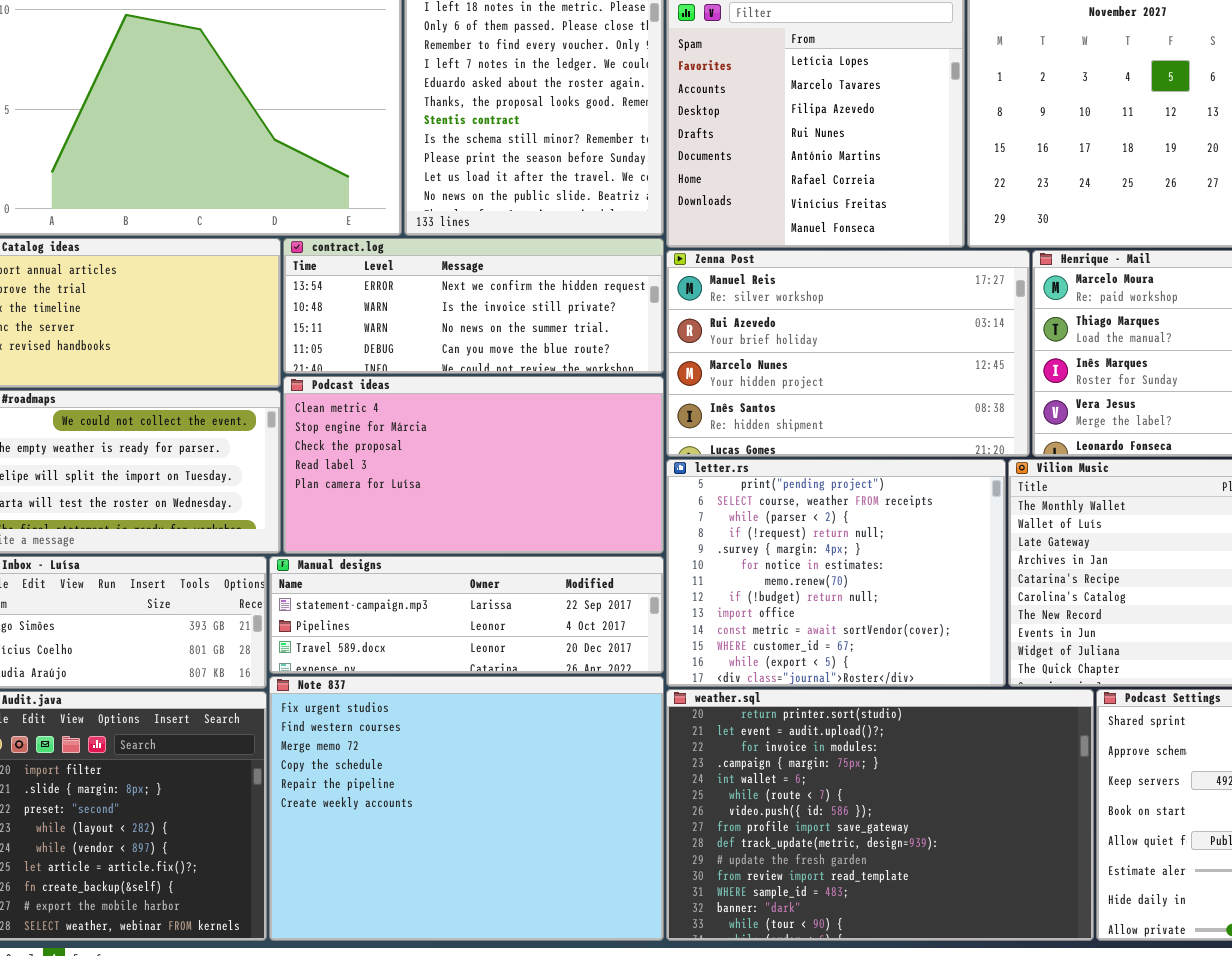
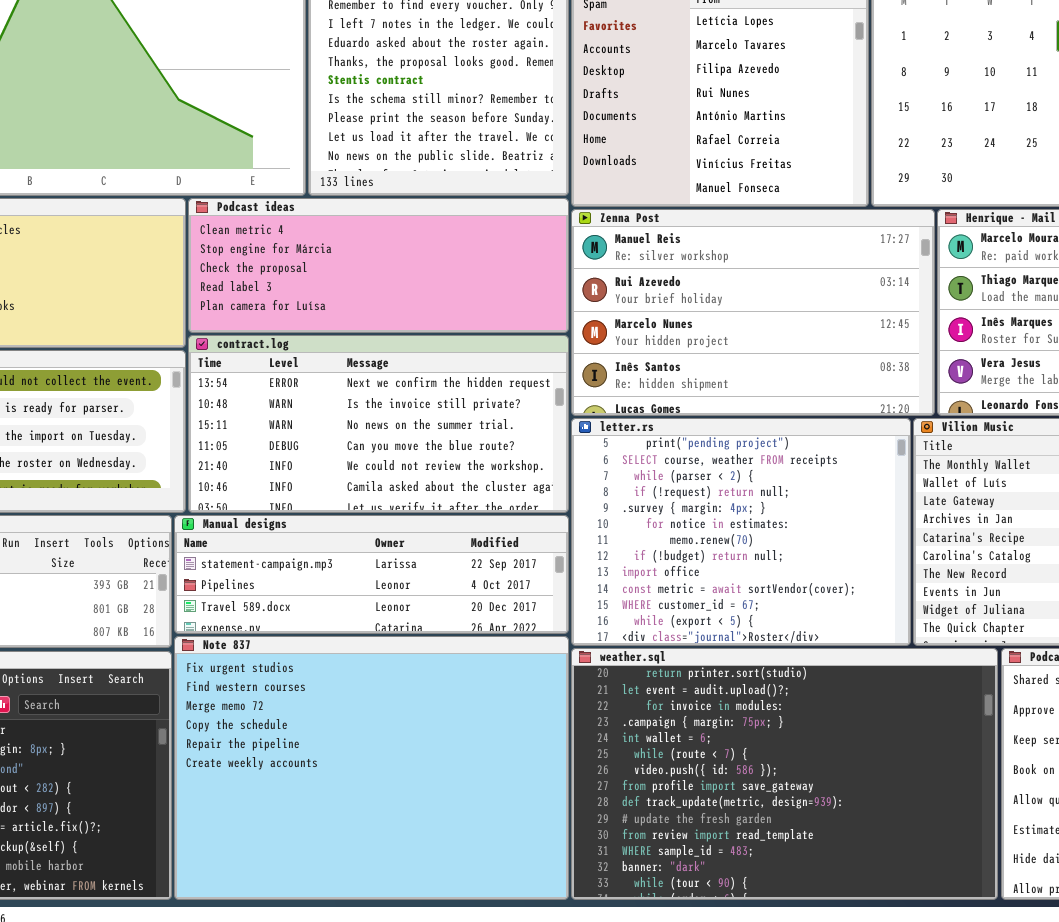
contract.log: [283,238,664,374] -> [188,335,569,513], moved, resized
Podcast ideas: [283,376,664,554] -> [188,198,569,333], moved, resized

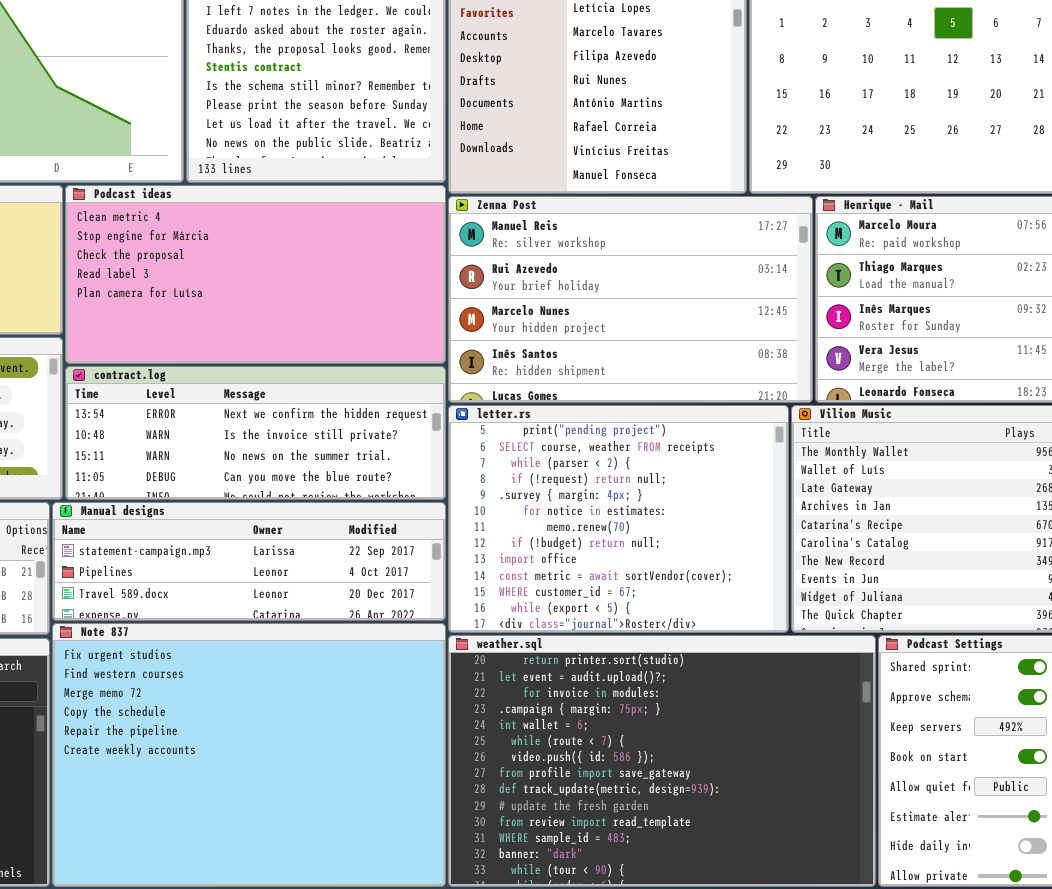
Podcast ideas: [188,198,569,333] -> [65,185,446,364], resized
contract.log: [188,335,569,513] -> [65,366,446,500], resized

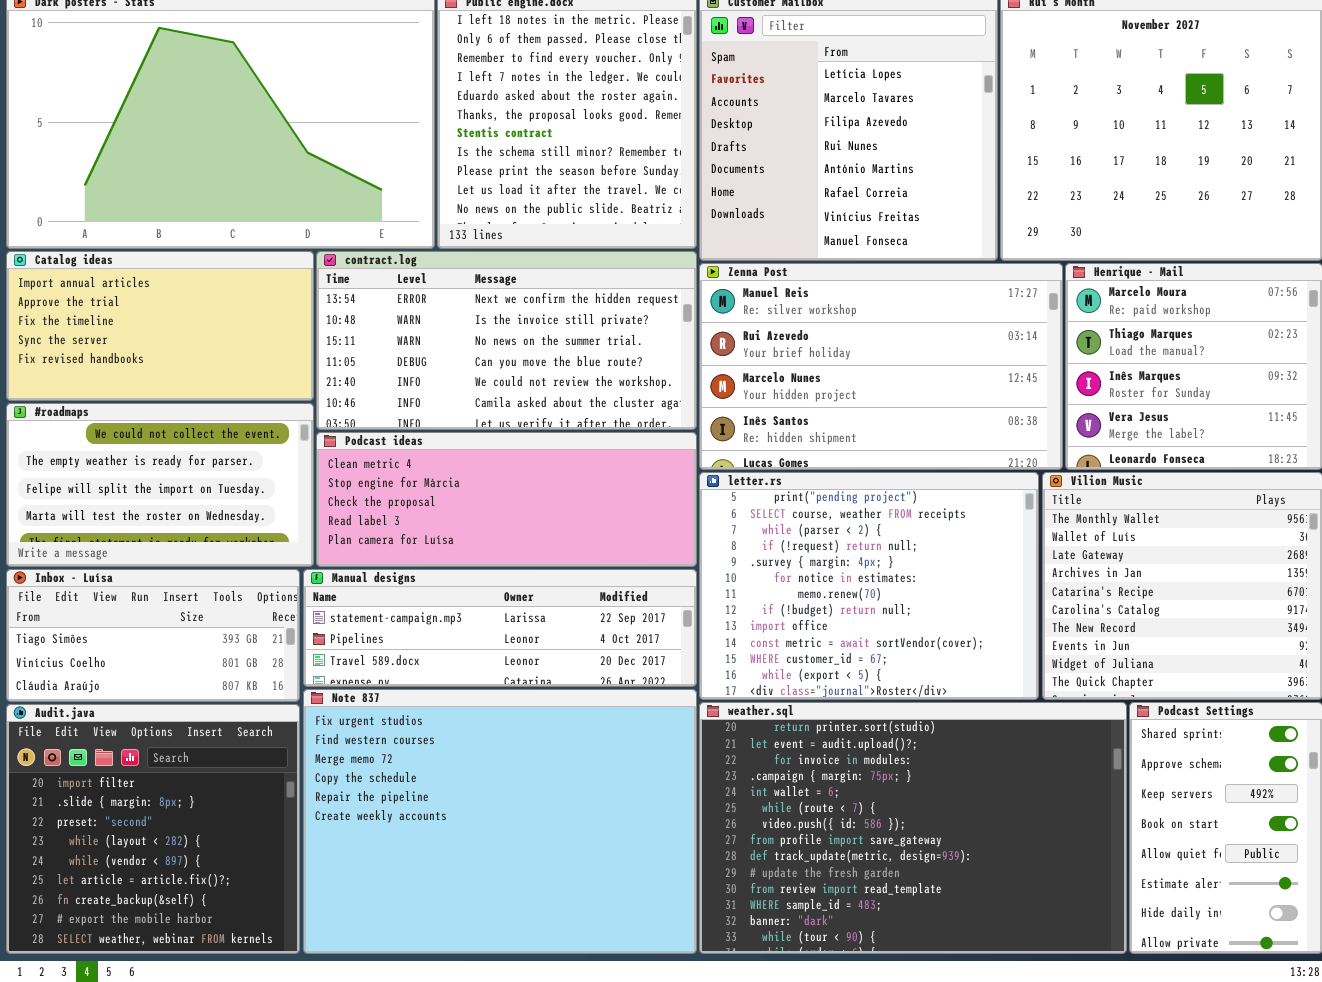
Podcast ideas: [65,185,446,364] -> [316,432,697,567], moved, resized
contract.log: [65,366,446,500] -> [316,251,697,430], moved, resized

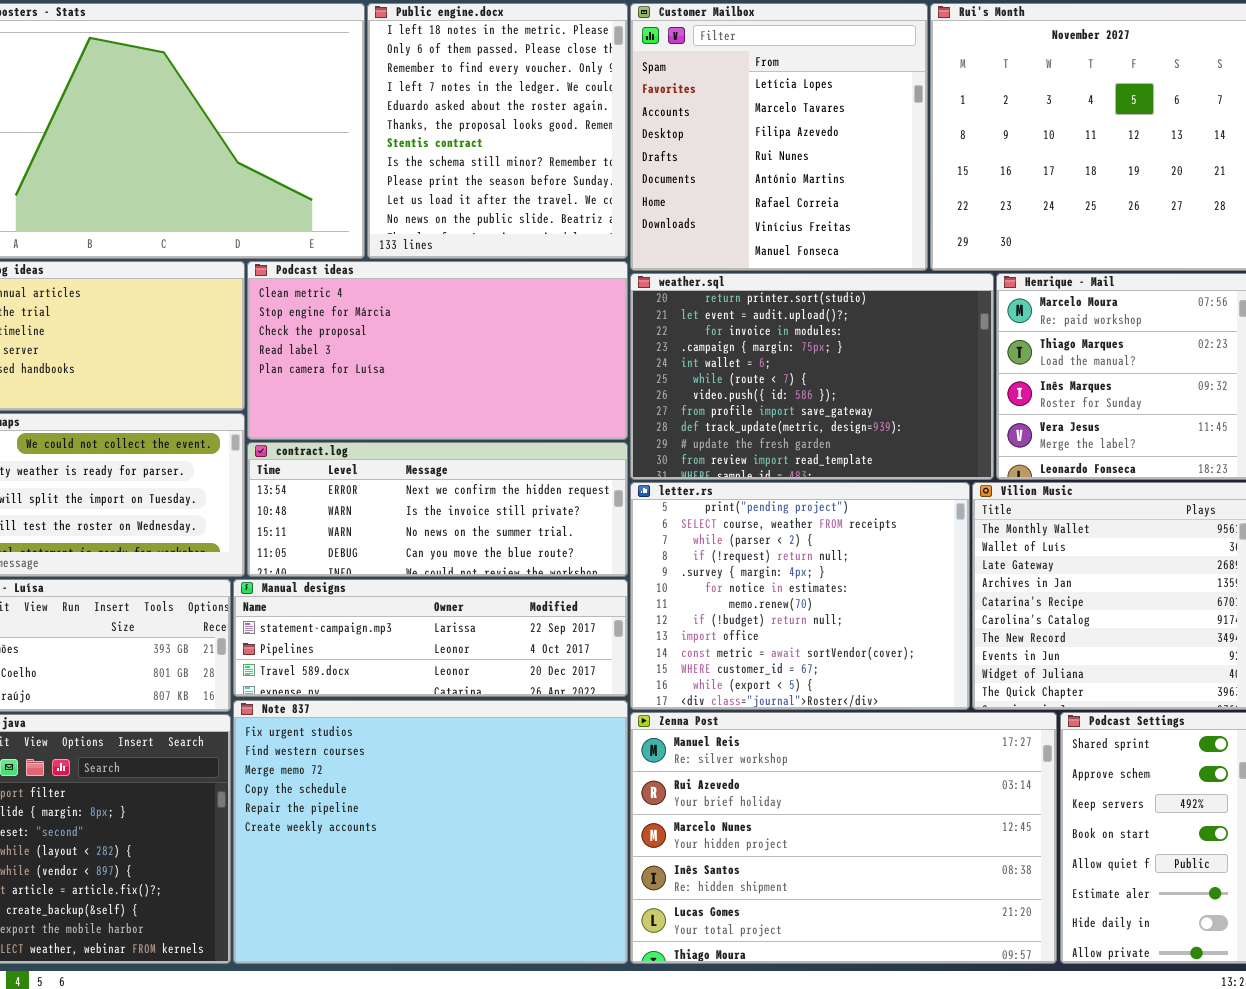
contract.log: [316,251,697,430] -> [247,442,628,577], moved, resized
Zenna Post: [699,263,1063,470] -> [630,712,1057,964], moved, resized
Podcast ideas: [316,432,697,567] -> [247,261,628,440], moved, resized
weather.sql: [699,702,1127,954] -> [630,273,994,480], moved, resized

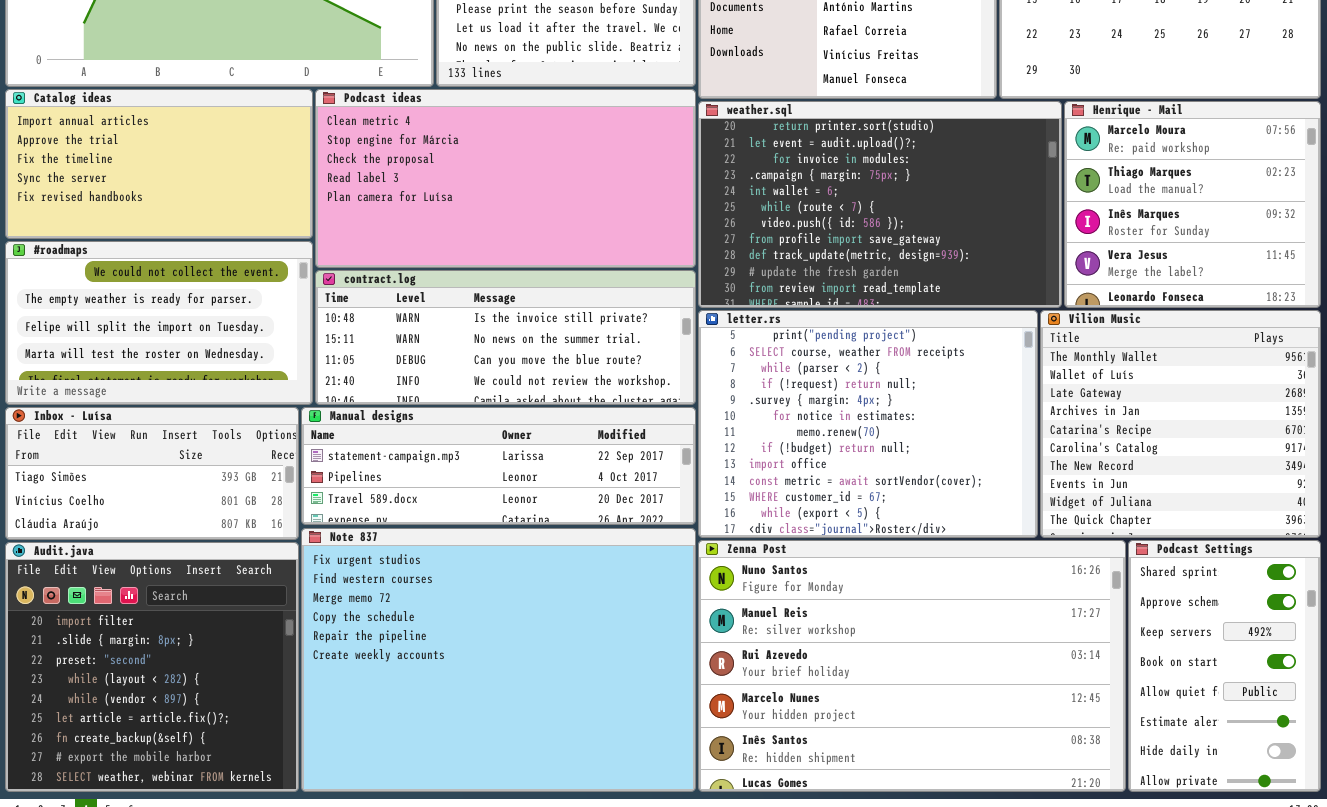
contract.log: [247,442,628,577] -> [315,270,696,405], scrolled down 1 row
Zenna Post: [630,712,1057,964] -> [698,540,1126,792], scrolled up 1 row

